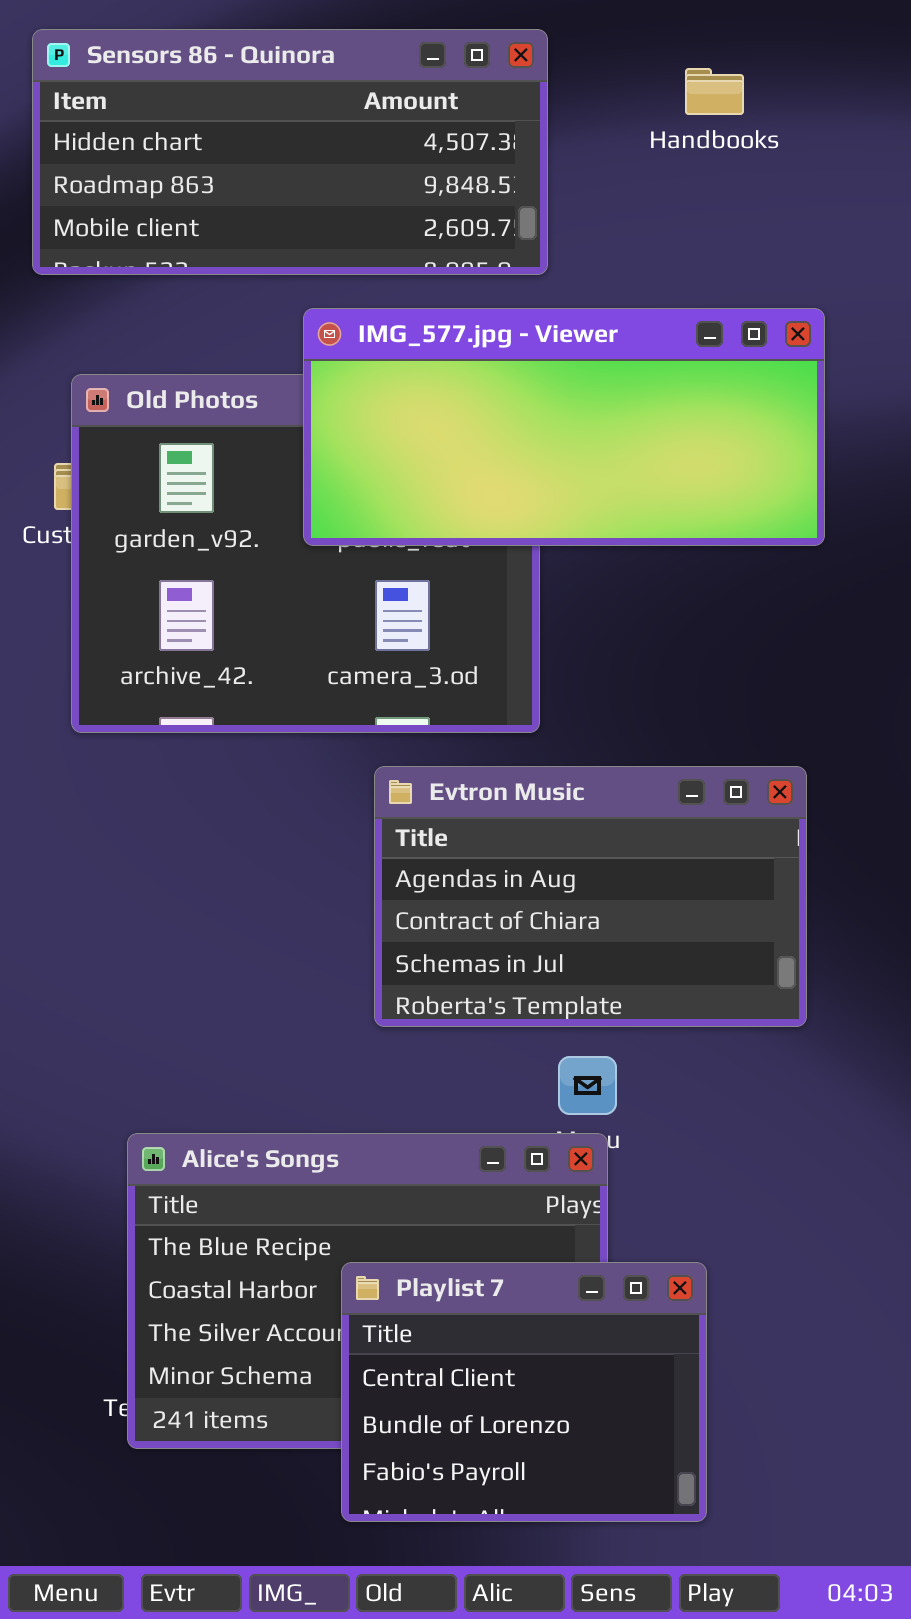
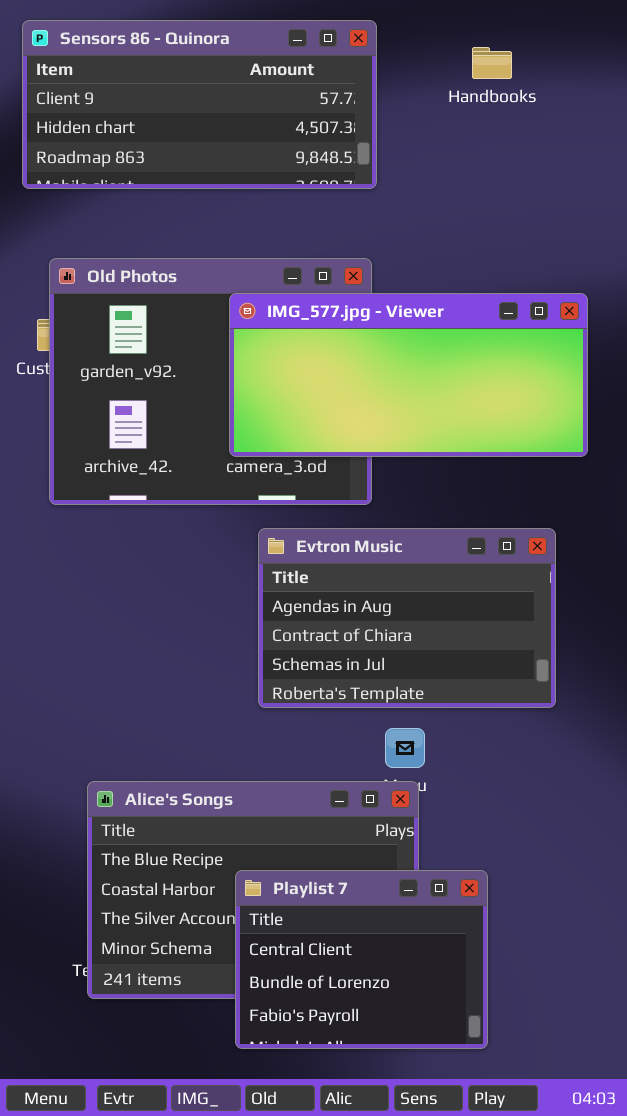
Sensors 86 - Quinora: [32,29,548,275] -> [22,20,377,189], scrolled up 1 row
IMG_577.jpg - Viewer: [303,308,825,546] -> [229,293,588,457], moved

